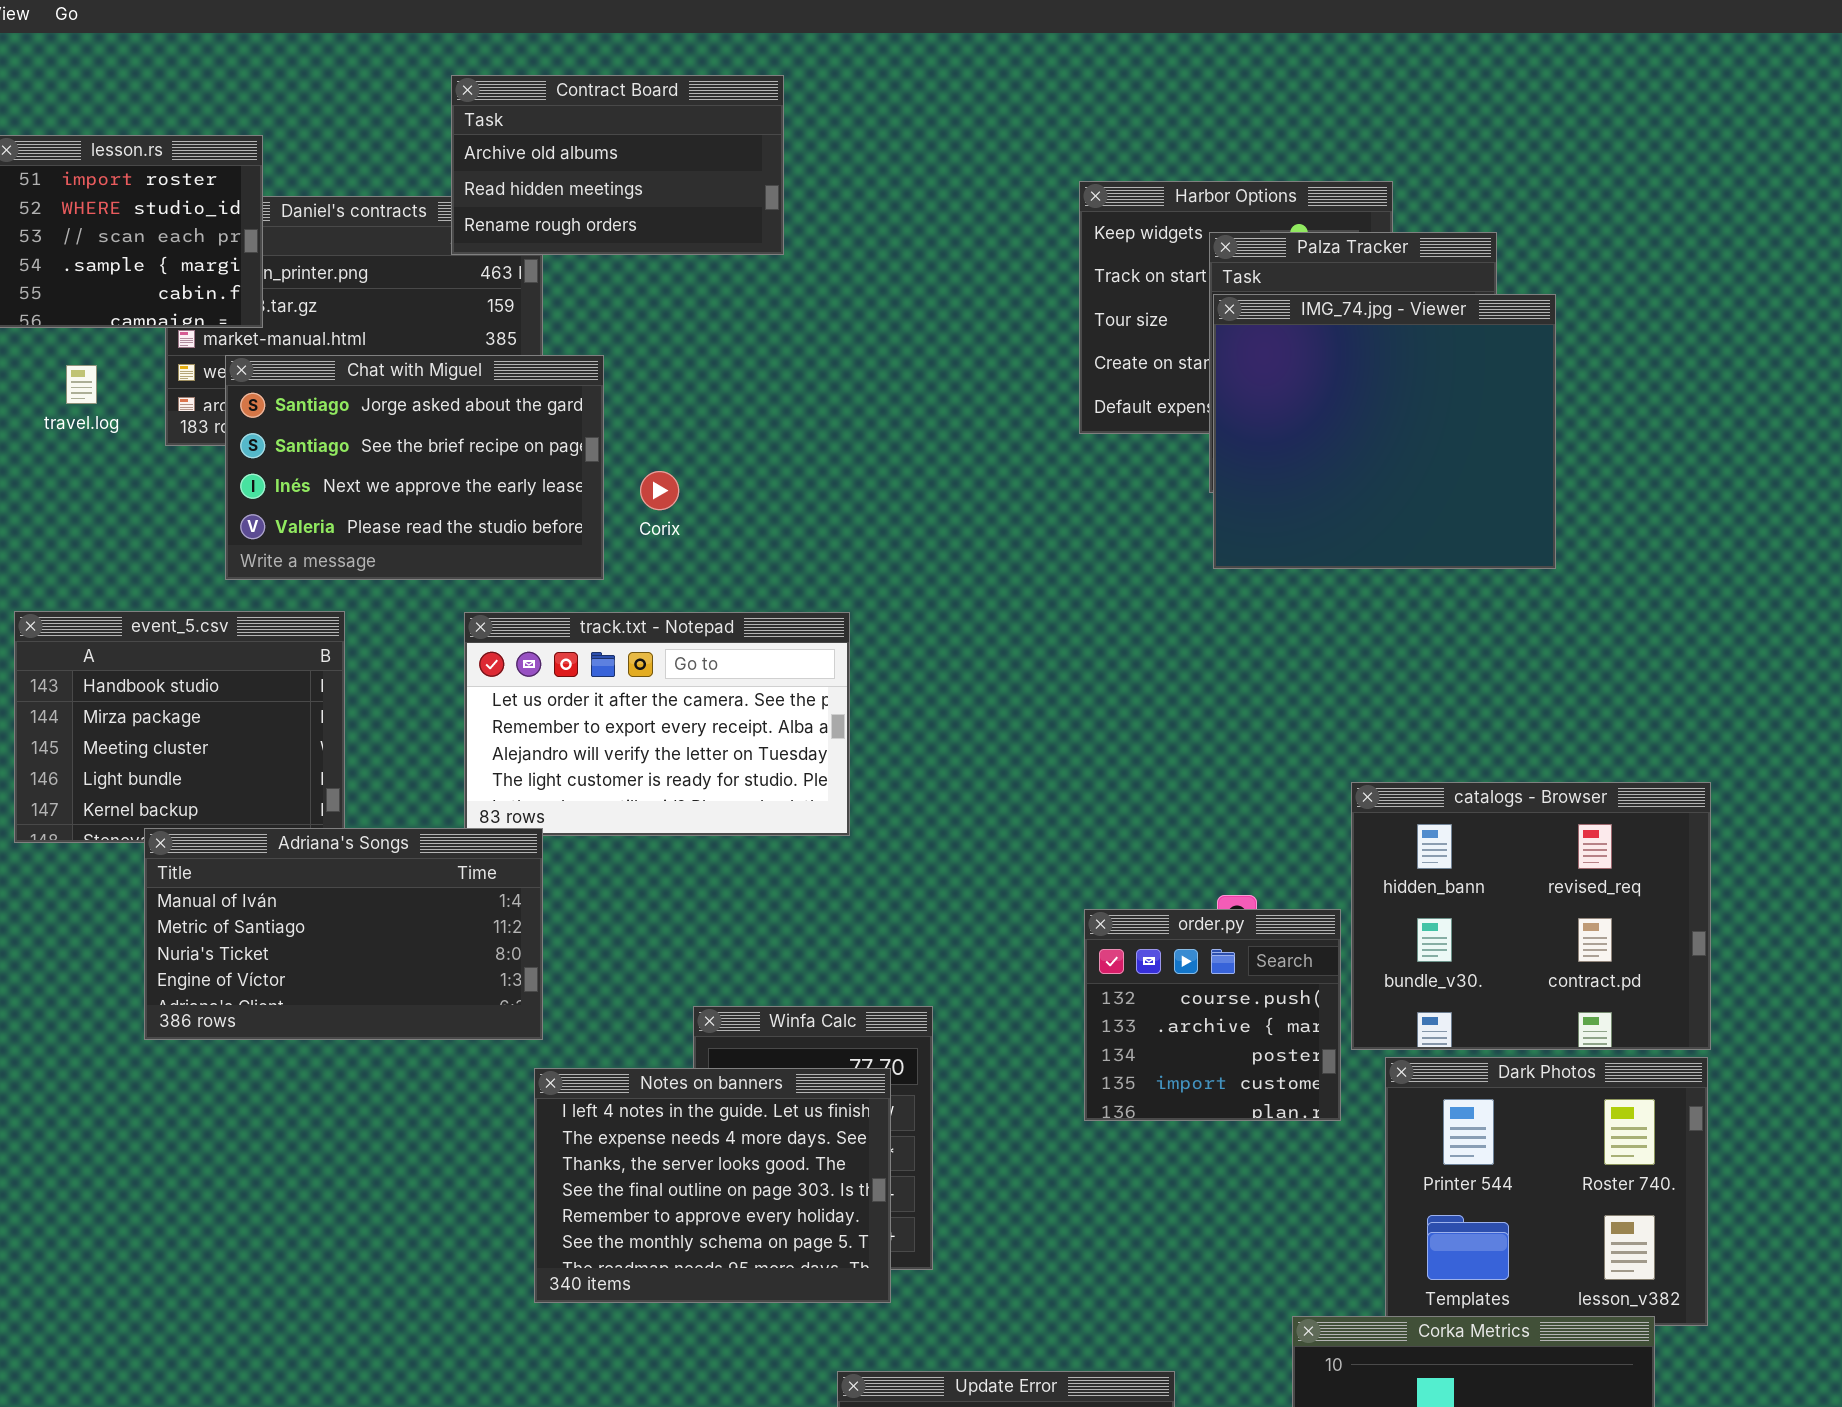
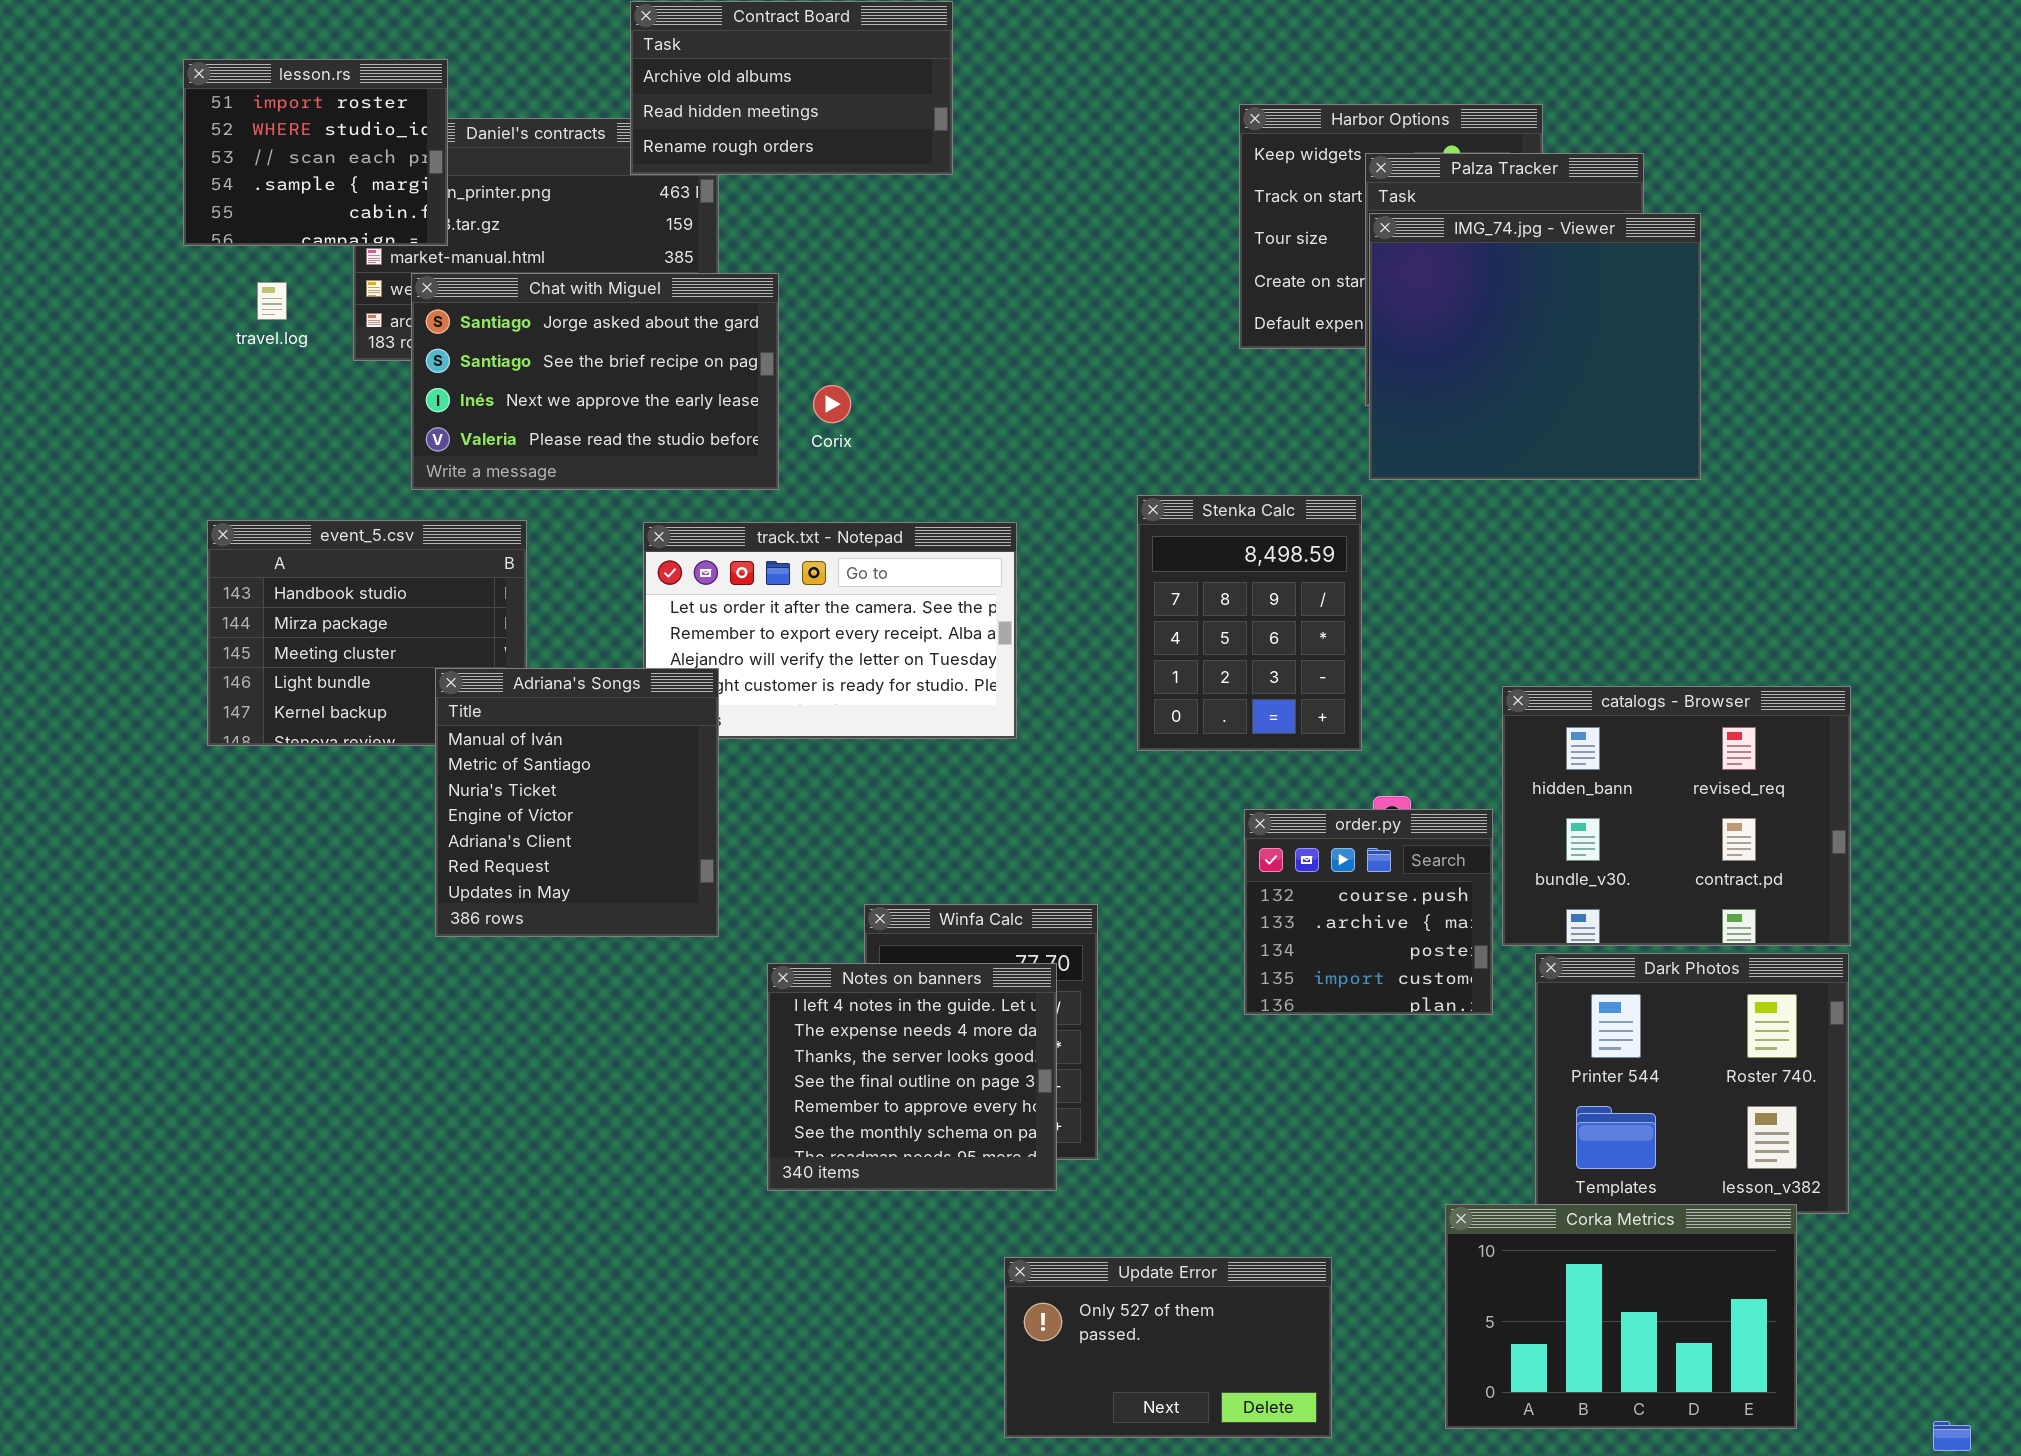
Stenka Calc: none -> [1137,495,1362,751], opened
Adriana's Songs: [144,828,543,1040] -> [435,668,719,937], resized
Notes on banners: [534,1068,891,1303] -> [767,963,1057,1191], resized

